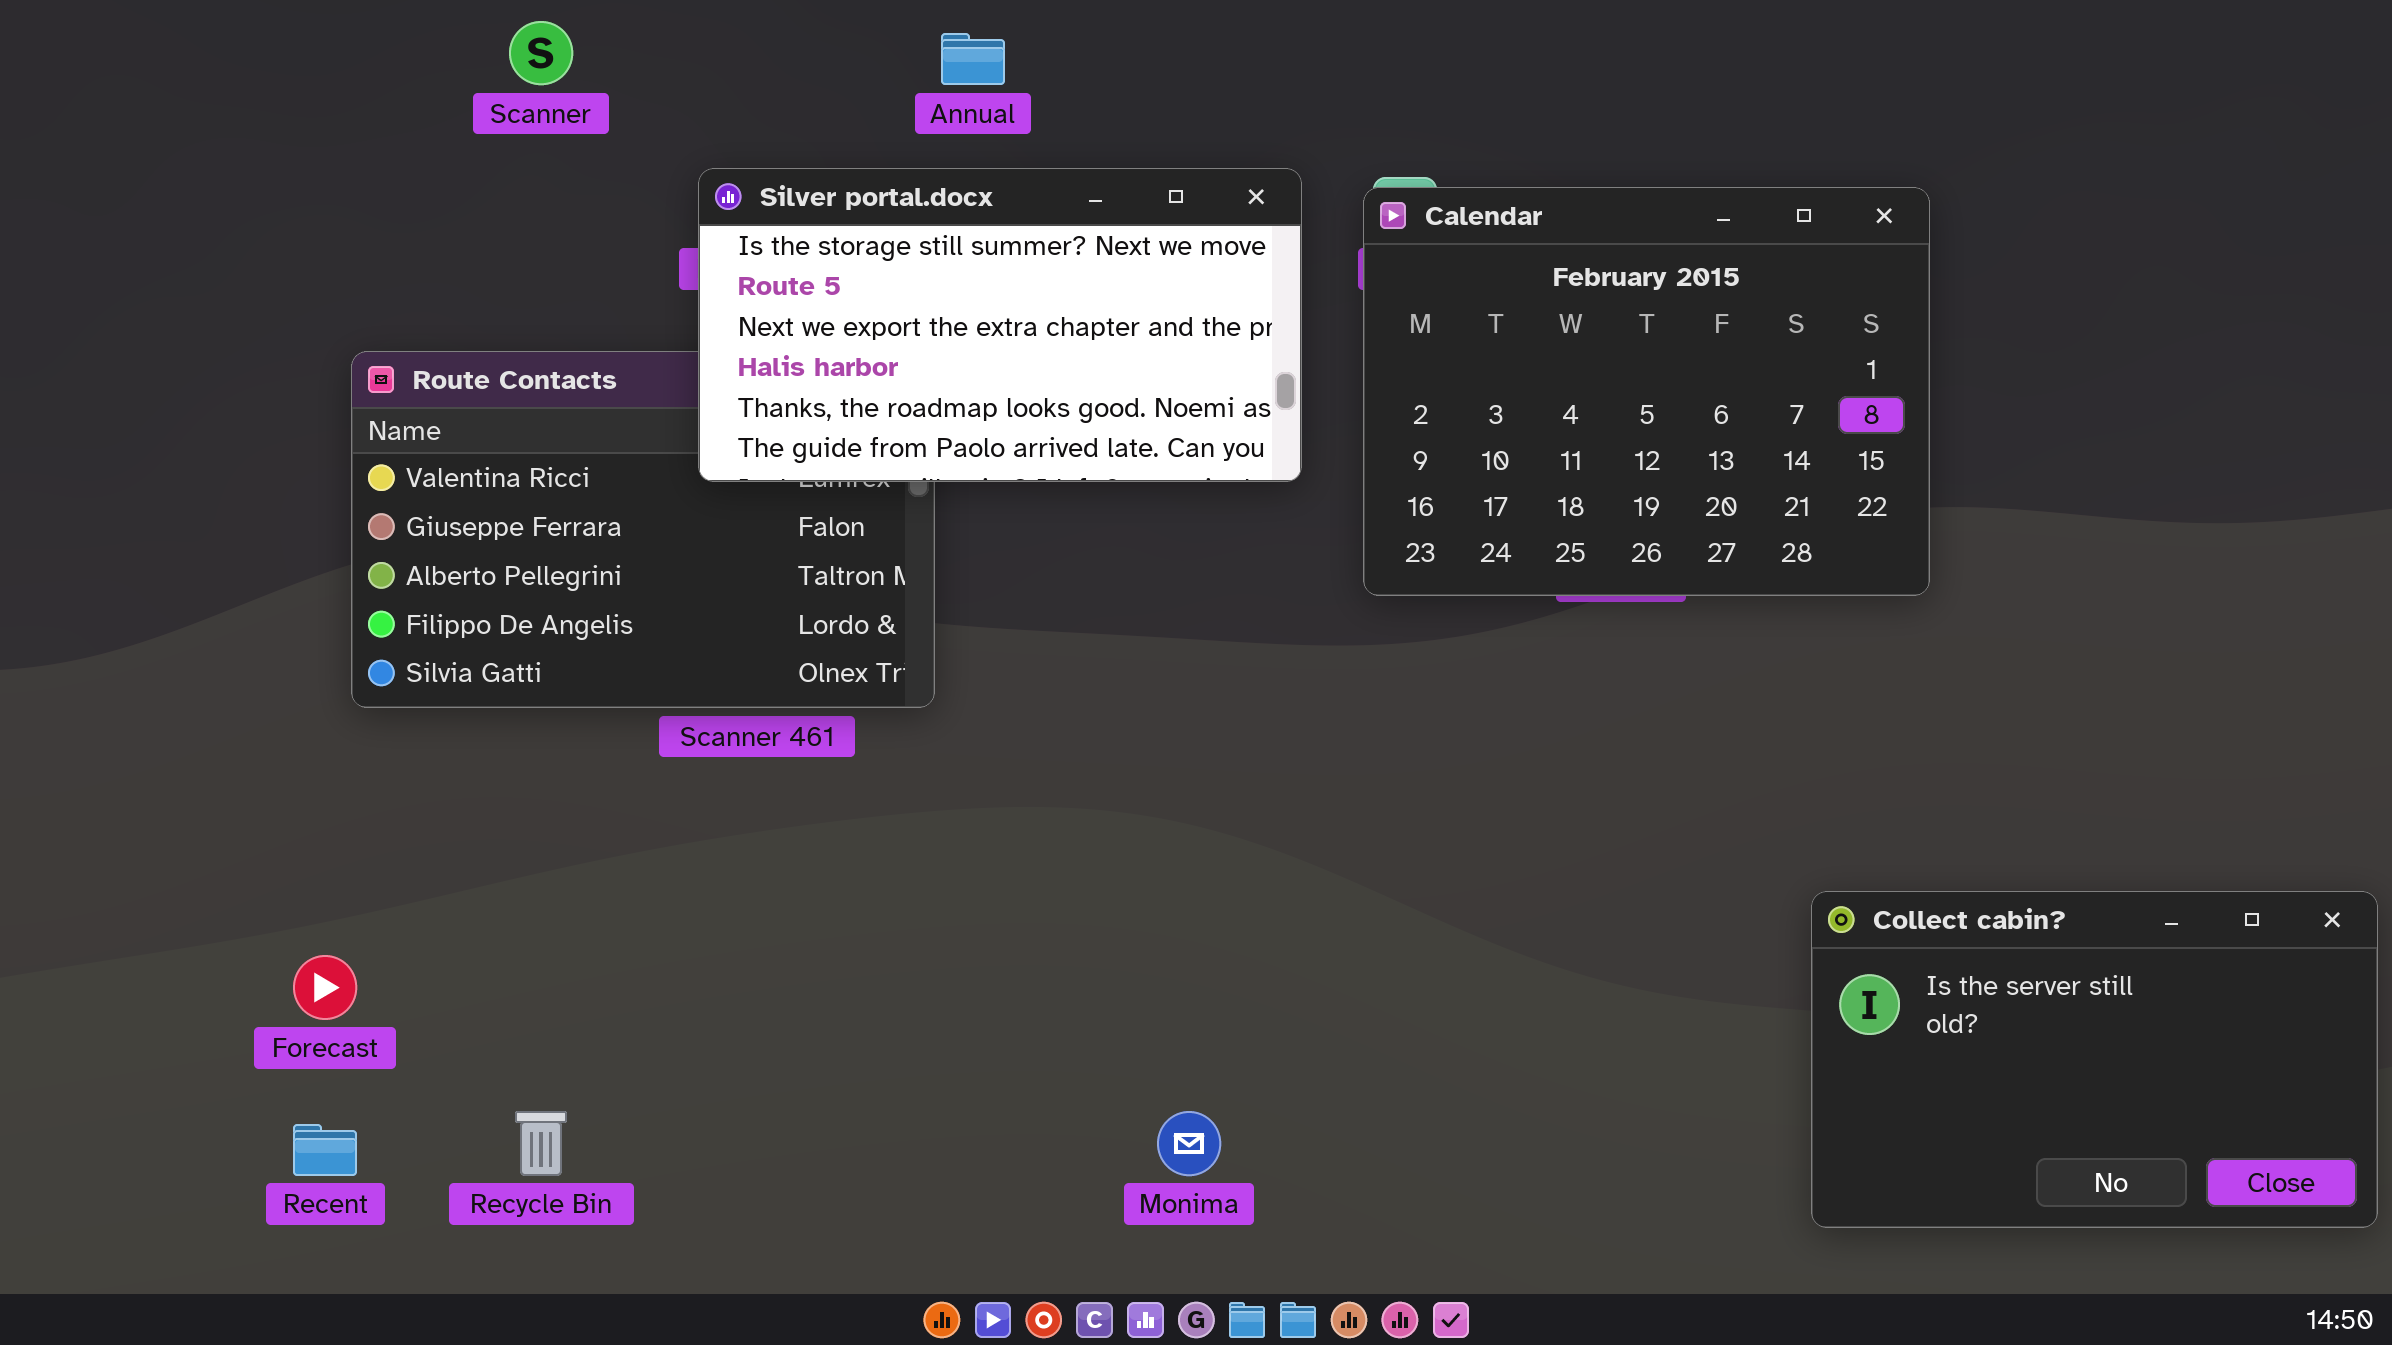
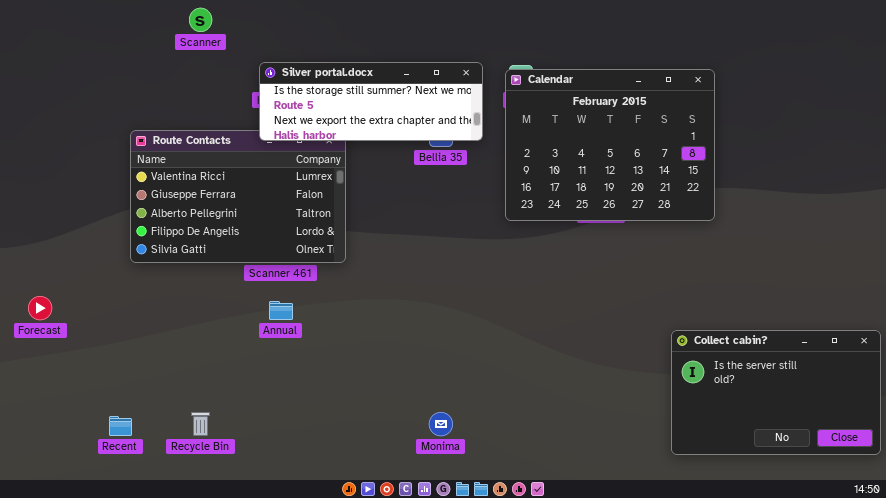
Annual: [941,33,1005,85] -> [269,301,293,320], moved
Silver portal.docx: [698,168,1302,482] -> [259,62,483,141], resized
Forecast: [293,955,357,1020] -> [28,296,52,320], moved

